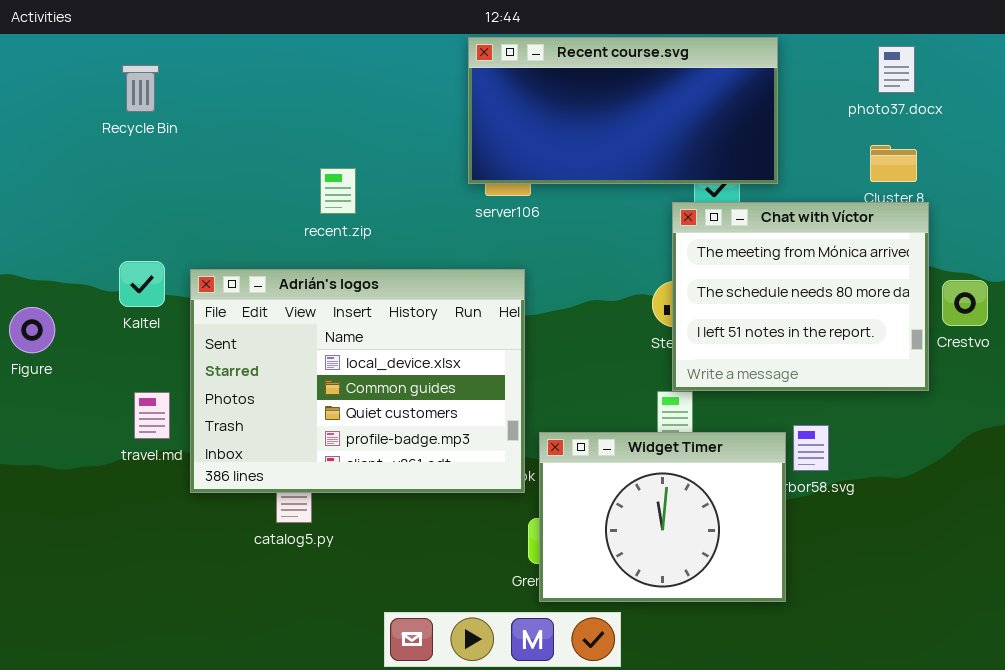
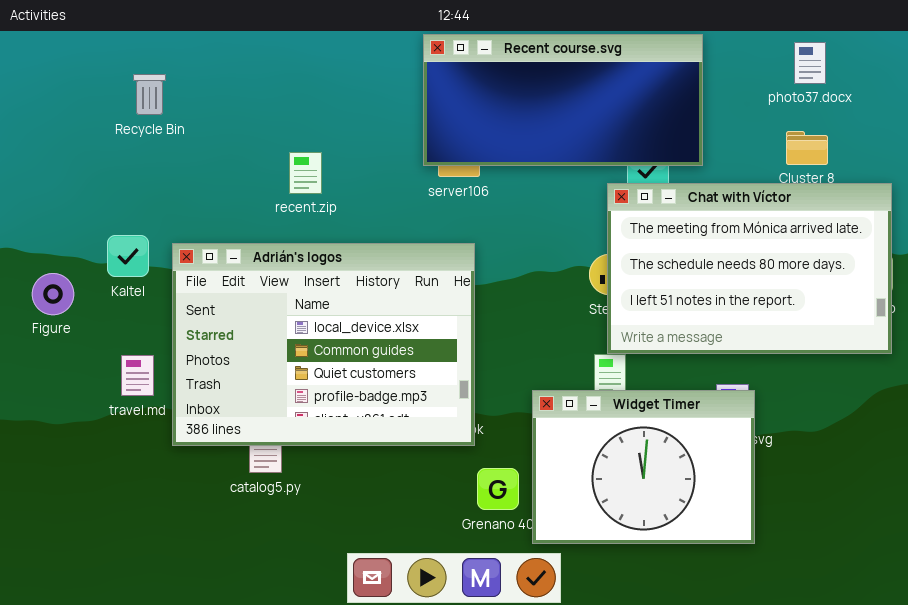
Recycle Bin: [122,65,159,112] -> [133,74,166,115], moved
Chat with Víctor: [672,202,929,391] -> [607,183,892,354], resized
Figure: [9,307,55,353] -> [32,273,74,315], moved
Widget Timer: [539,432,786,602] -> [532,390,755,544], moved

